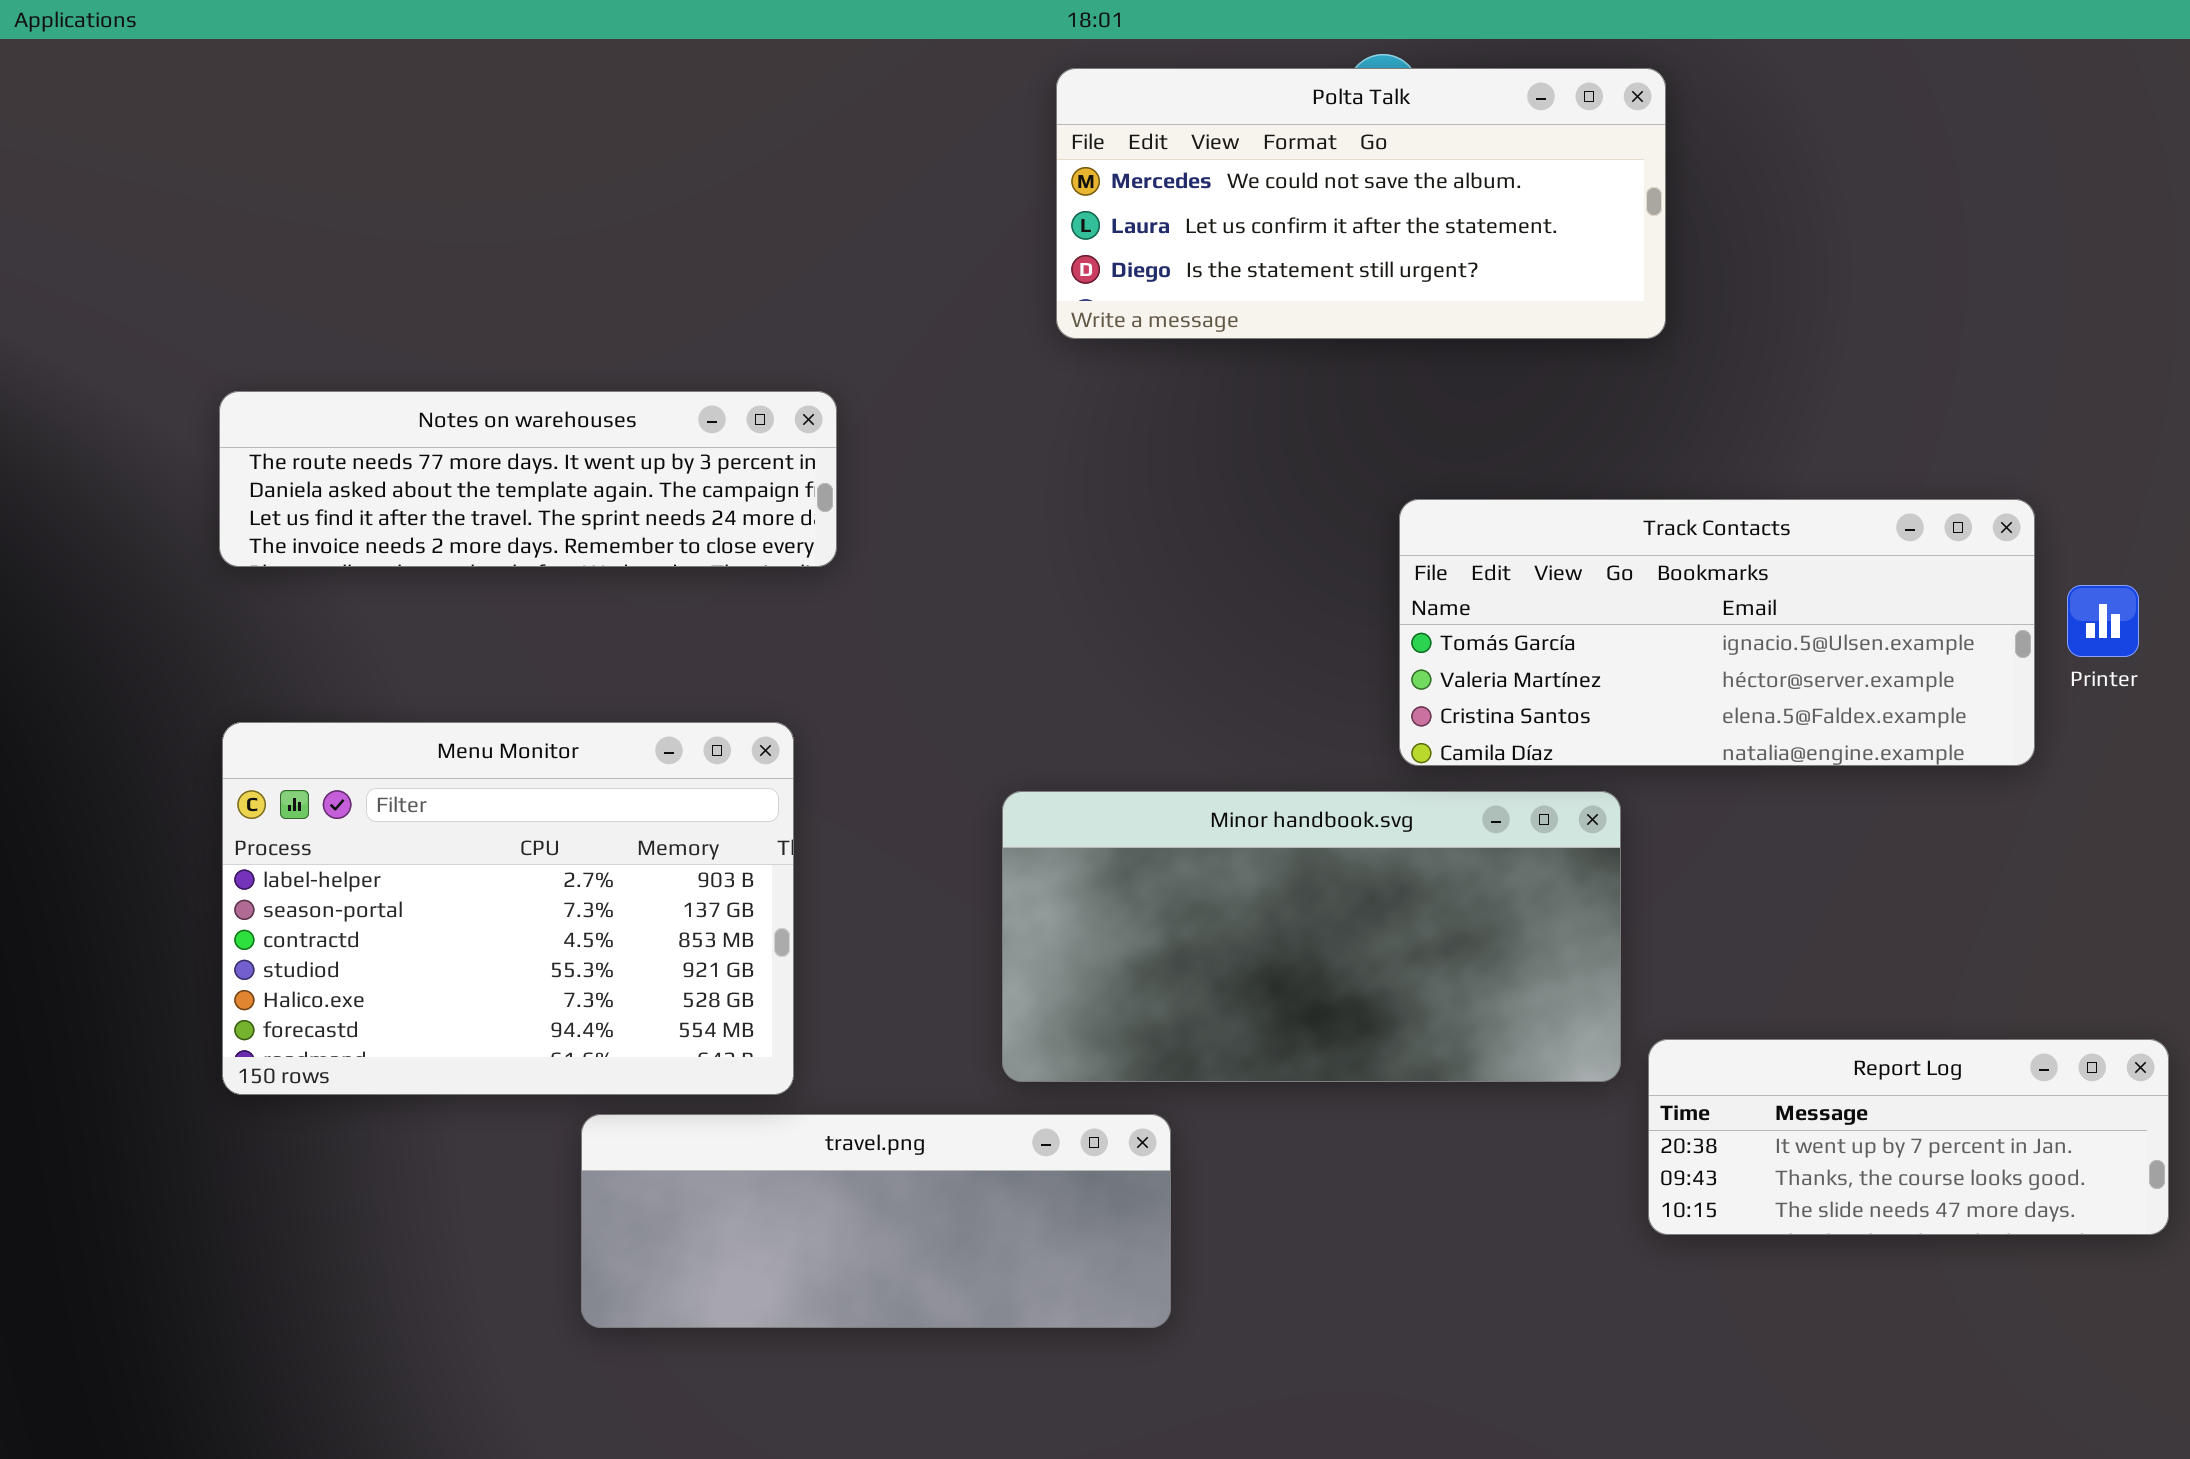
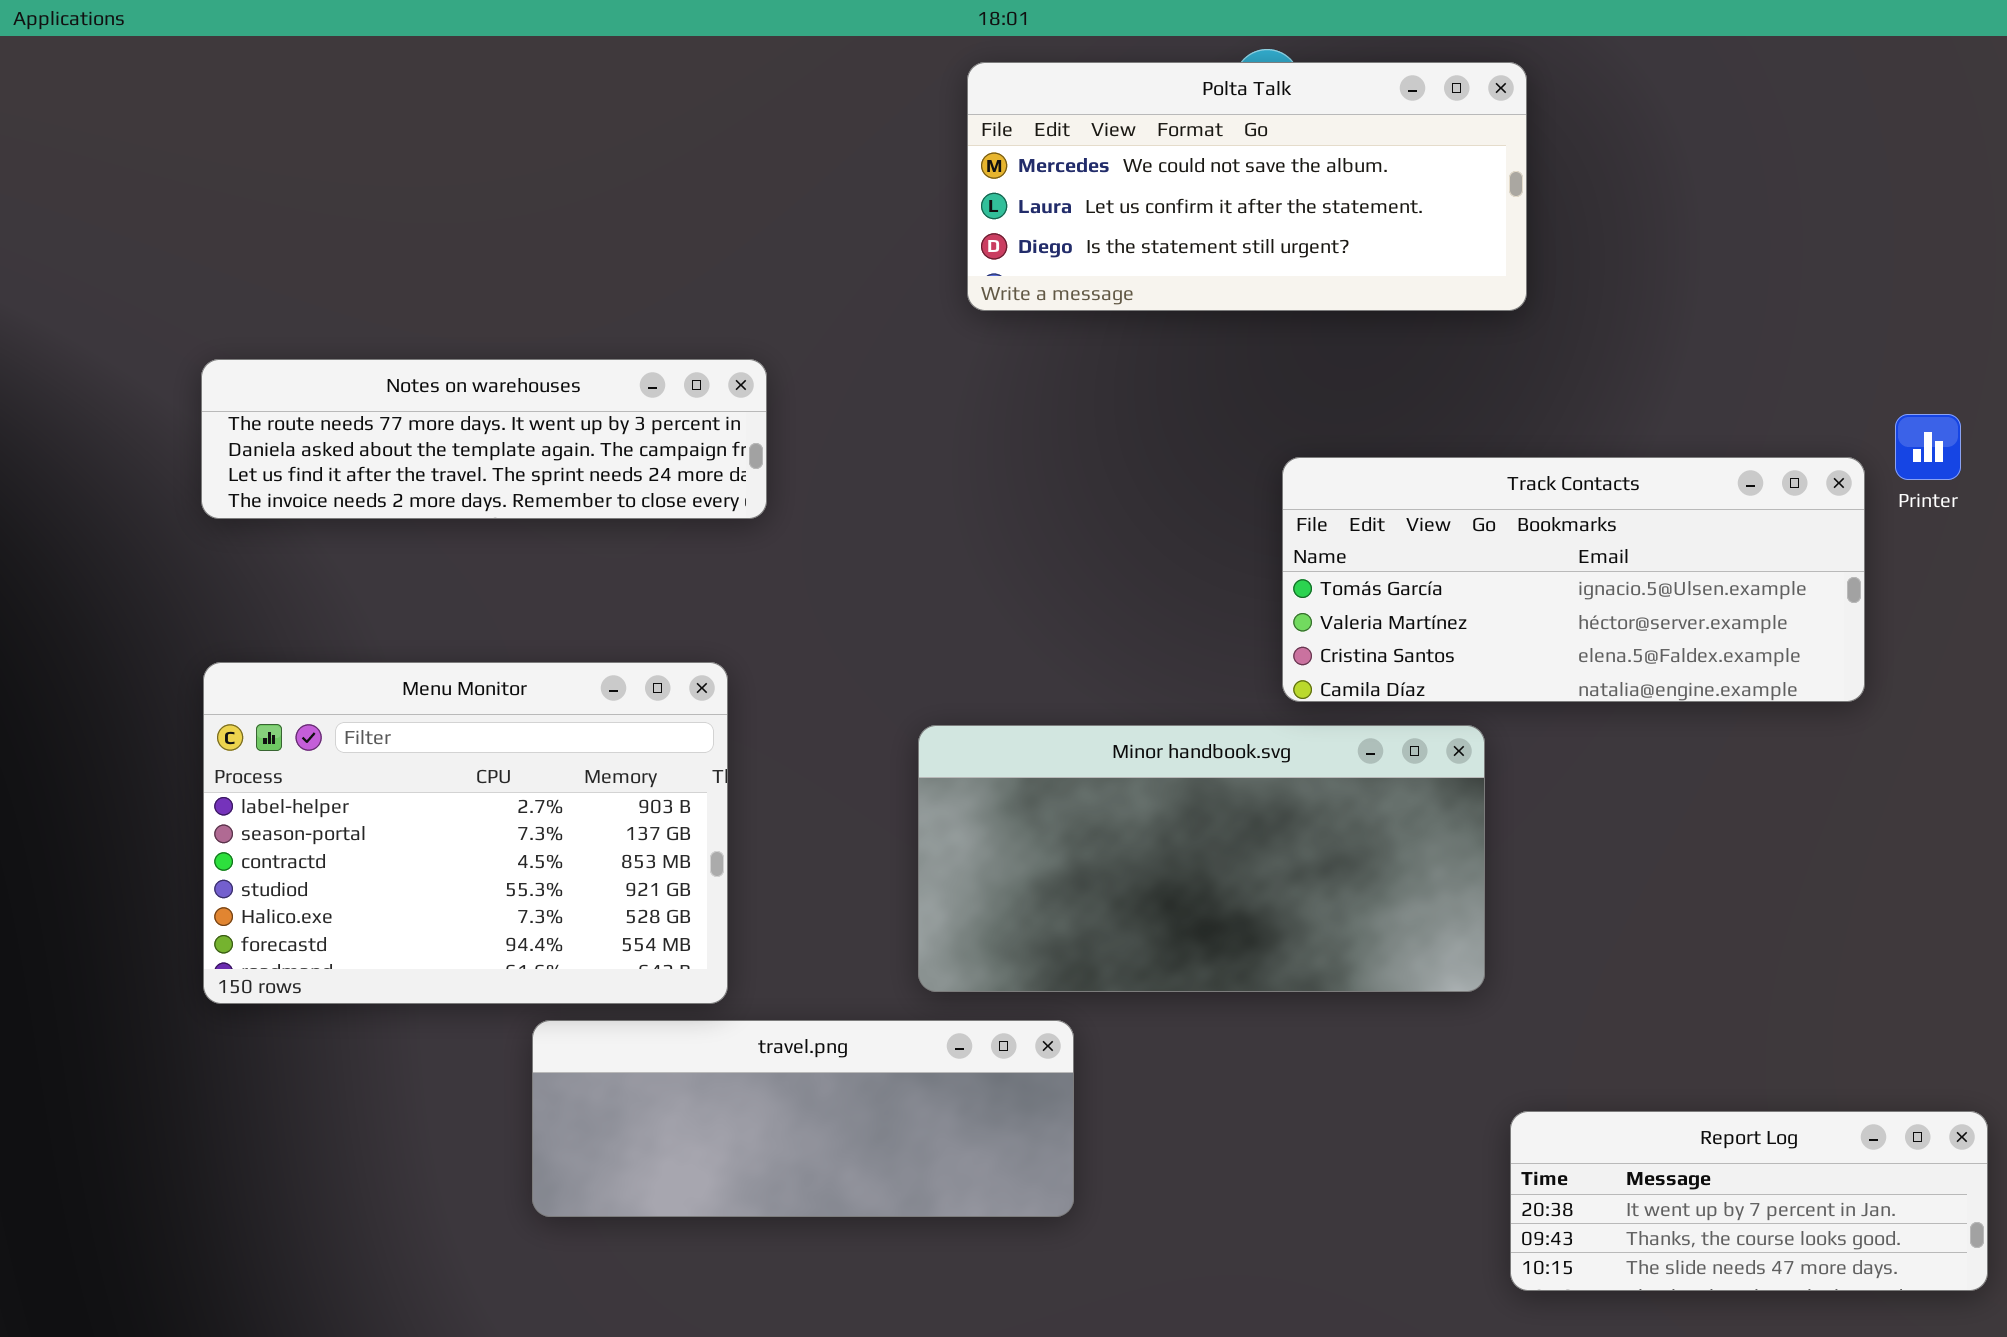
Printer: [2067,585,2139,657] -> [1895,414,1961,480], moved
Report Log: [1648,1039,2169,1235] -> [1510,1111,1988,1291], moved

